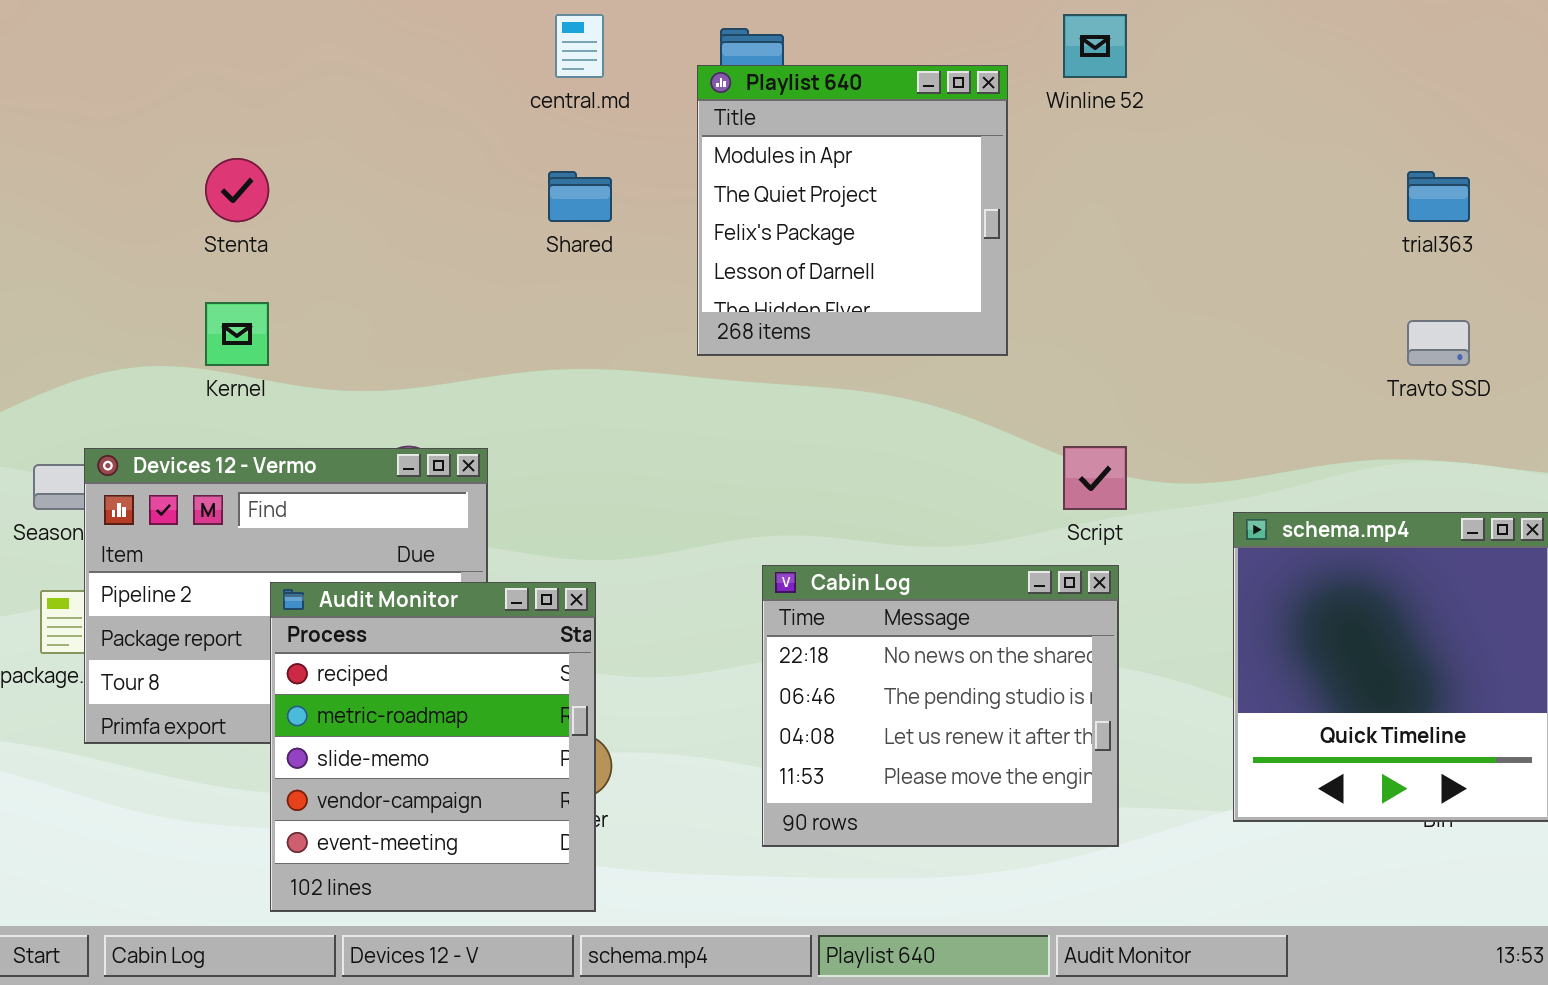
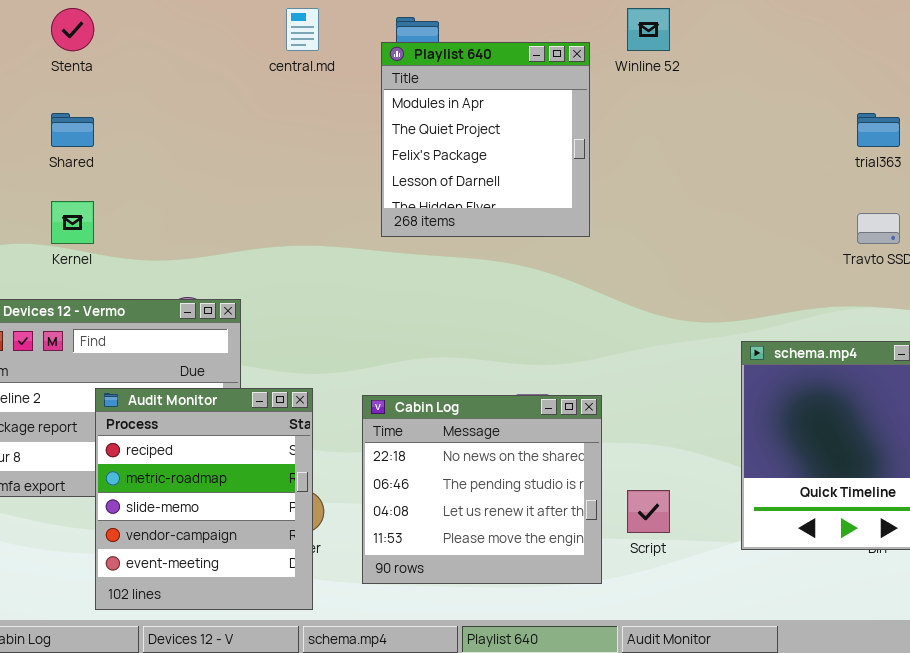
Stenta: [205,158,269,222] -> [51,8,94,51], moved
Shared: [548,171,612,222] -> [51,113,94,147], moved
Script: [1063,446,1127,510] -> [627,490,670,533], moved
Cabin Log: [762,565,1119,847] -> [362,395,602,584], moved

